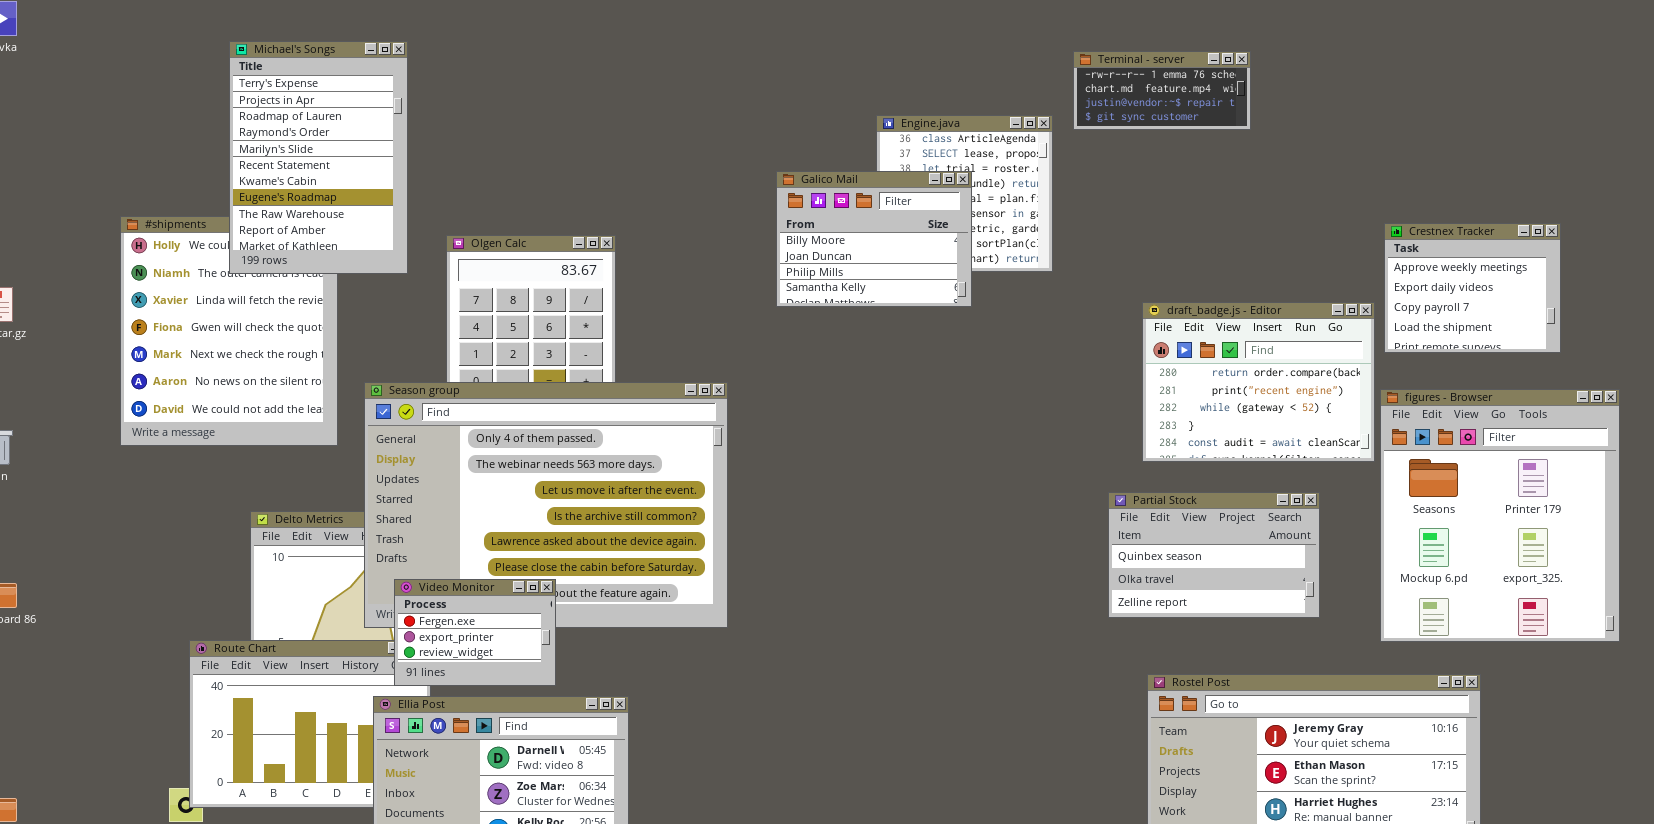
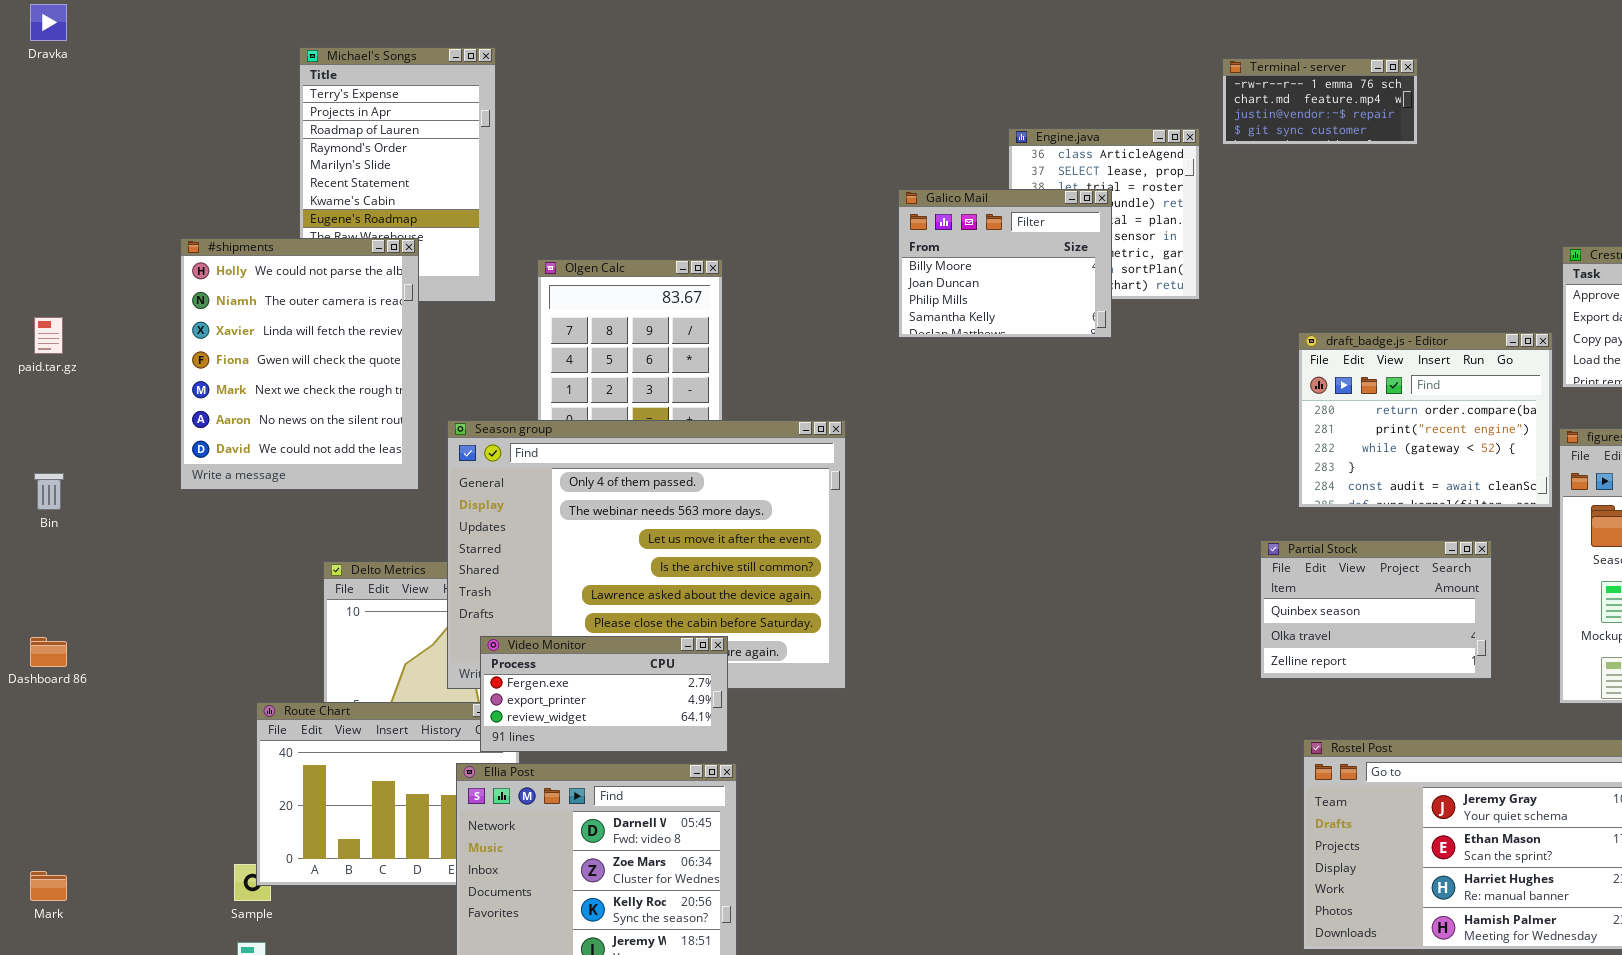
#shipments: [120,216,338,446] -> [180,238,419,490], raised
Video Monitor: [394,579,556,686] -> [480,636,728,752], resized

